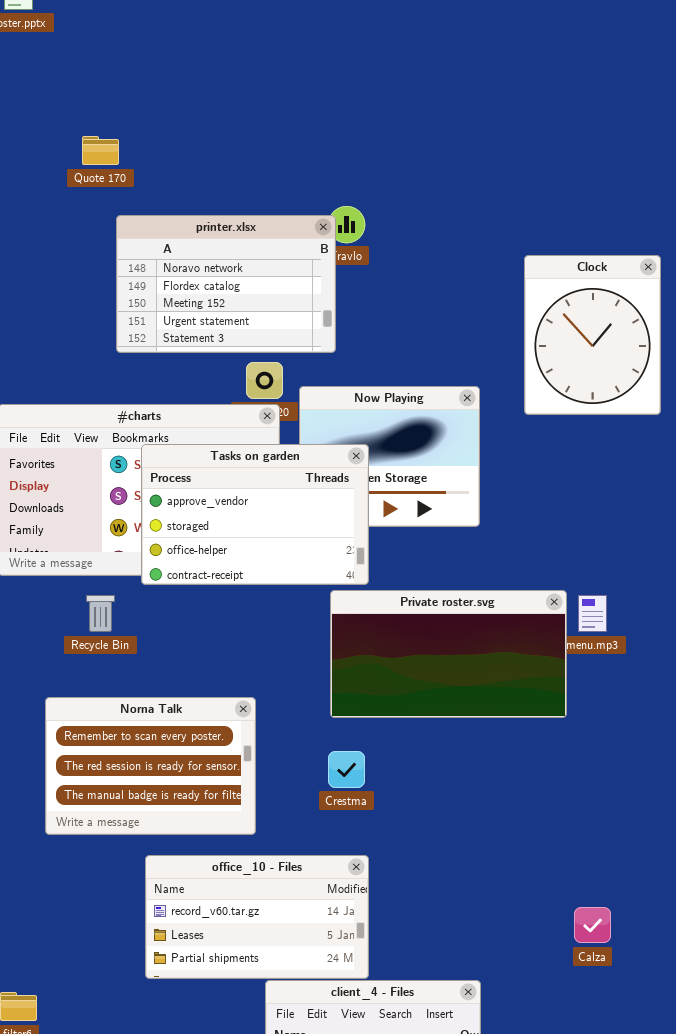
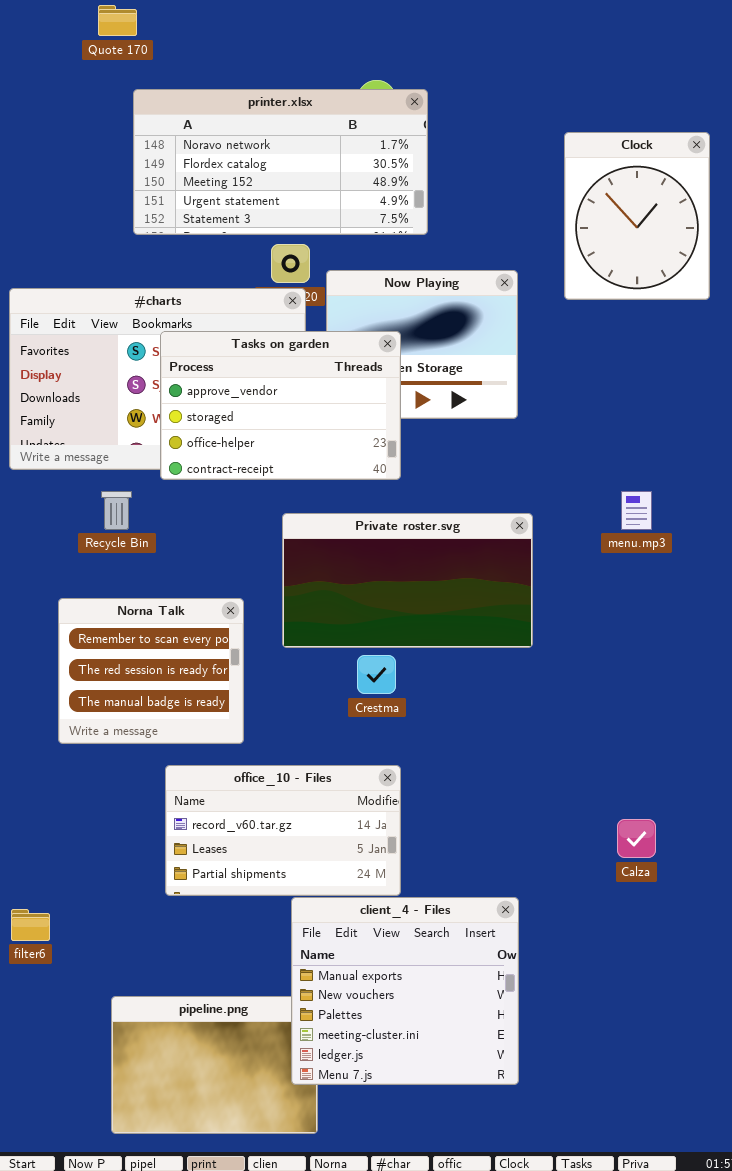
printer.xlsx: [116,215,336,353] -> [133,89,428,235], resized
Private roster.svg: [330,590,567,718] -> [282,513,533,648], moved
Norna Talk: [45,697,256,835] -> [58,598,244,744], resized

